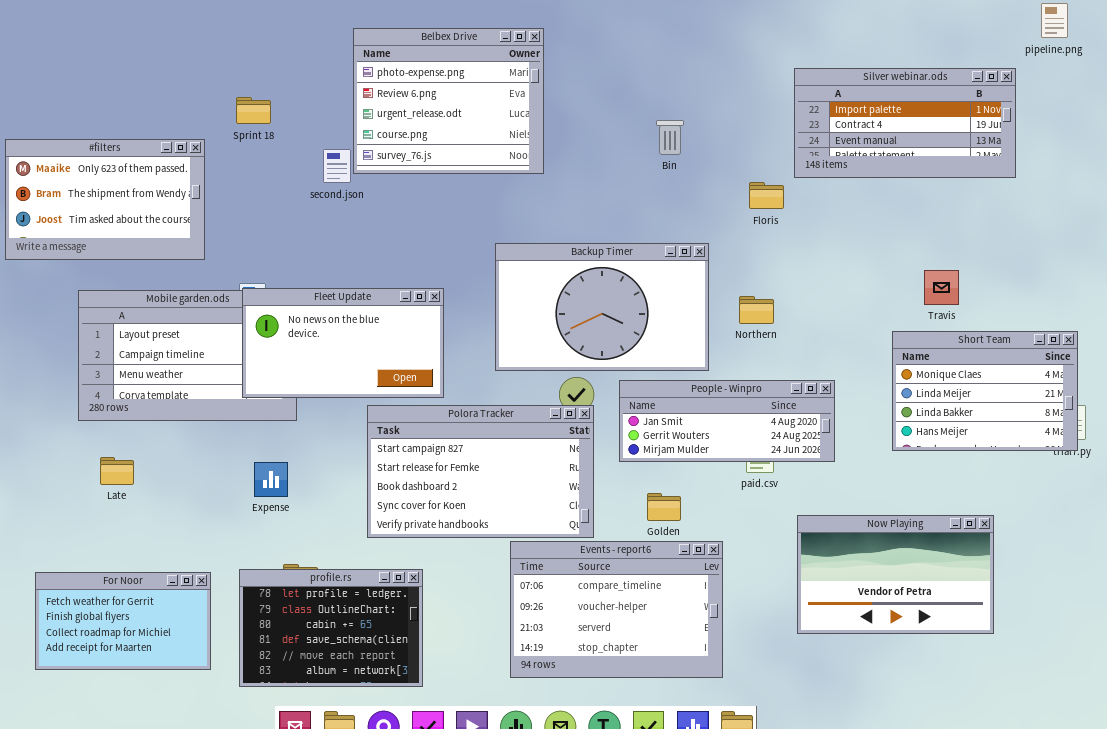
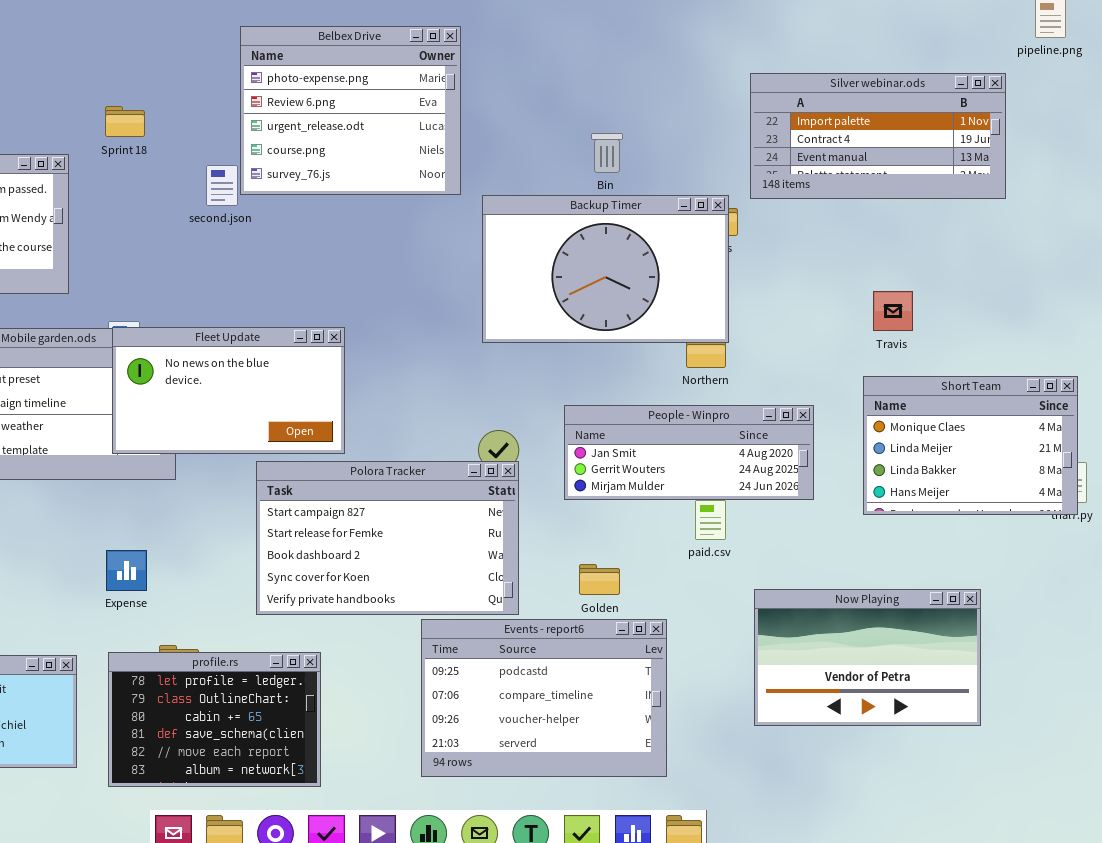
Backup Timer: [495,243,709,371] -> [482,195,729,343], moved
Travis: [924,270,959,305] -> [873,291,913,331], moved
People - Winpro: [619,380,835,462] -> [564,405,814,500], moved
Expense: [254,462,288,497] -> [106,550,147,591], moved
Events - report6: [510,541,723,678] -> [421,619,667,777], scrolled up 1 row

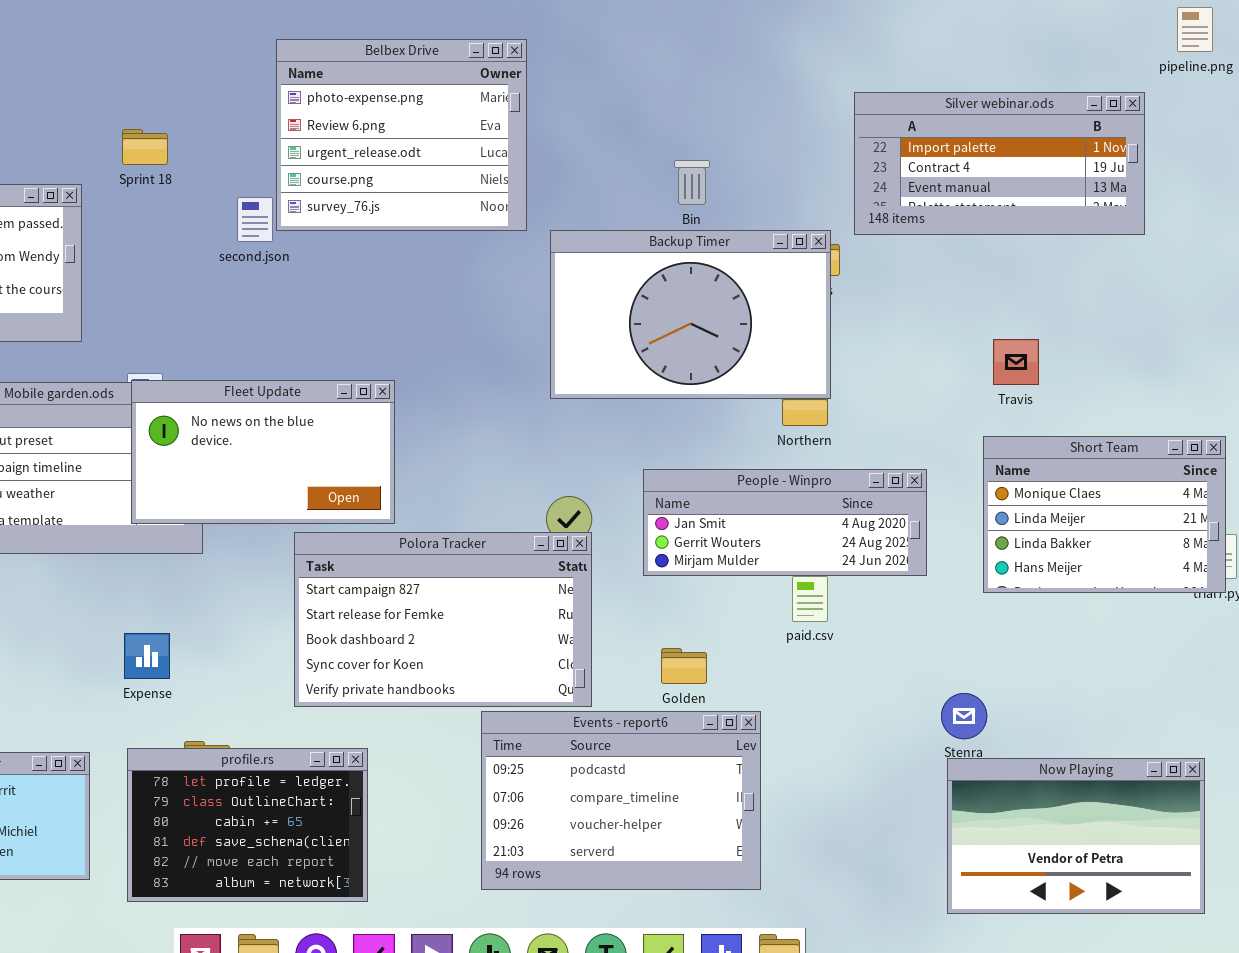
Now Playing: [754,589,981,726] -> [947,758,1205,914], moved

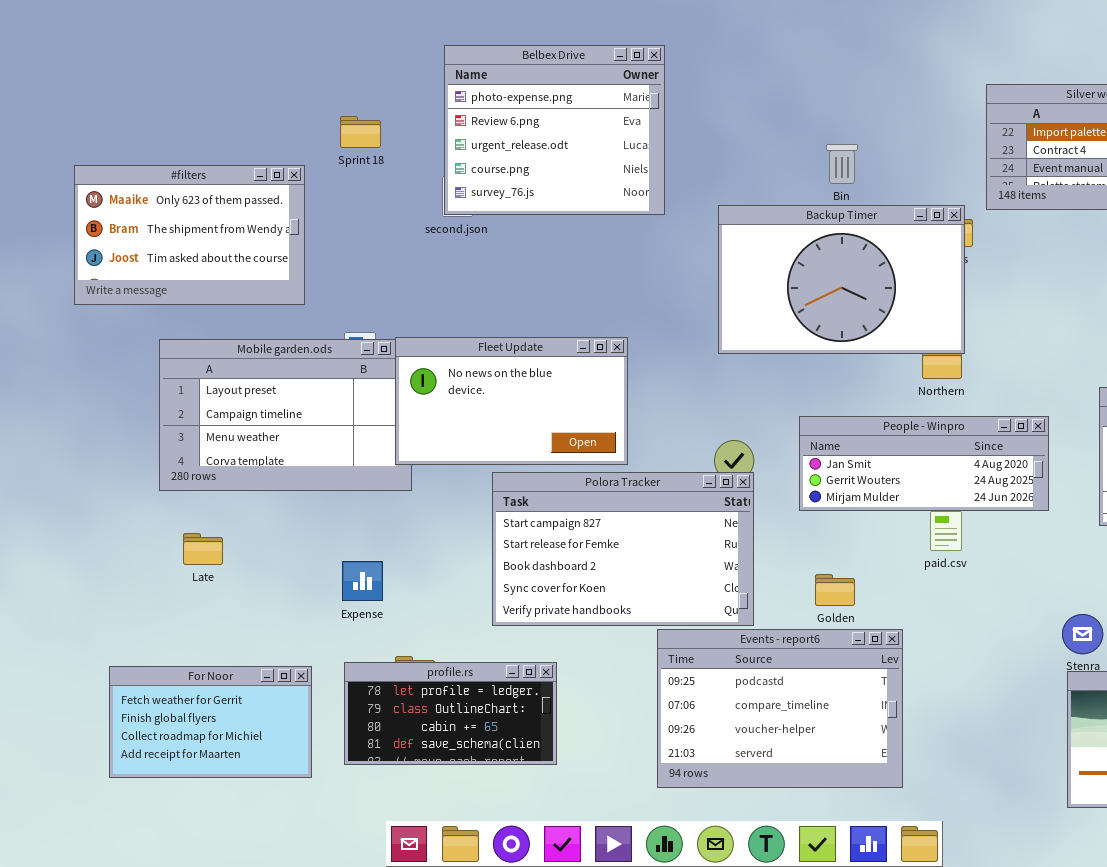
Belbex Drive: [276,39,527,231] -> [444,45,665,215], moved
Fleet Update: [131,380,395,524] -> [395,337,628,465], moved
profile.rs: [127,748,368,902] -> [344,662,557,765], resized

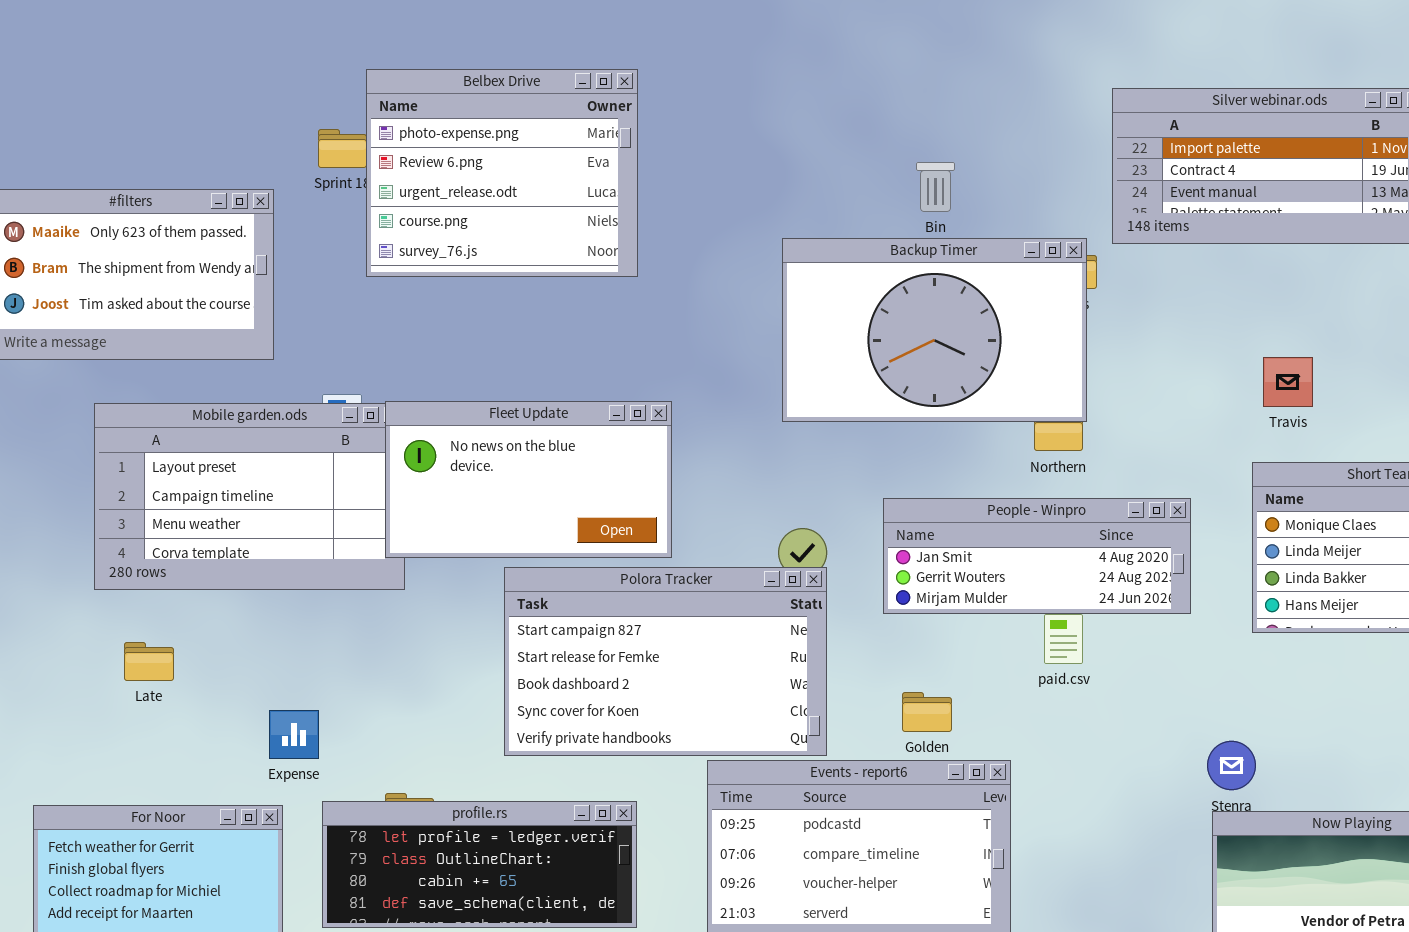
Belbex Drive: [444,45,665,215] -> [366,69,638,277], moved
Expense: [342,561,383,601] -> [269,710,319,759], moved
profile.rs: [344,662,557,765] -> [322,801,637,928], resized

